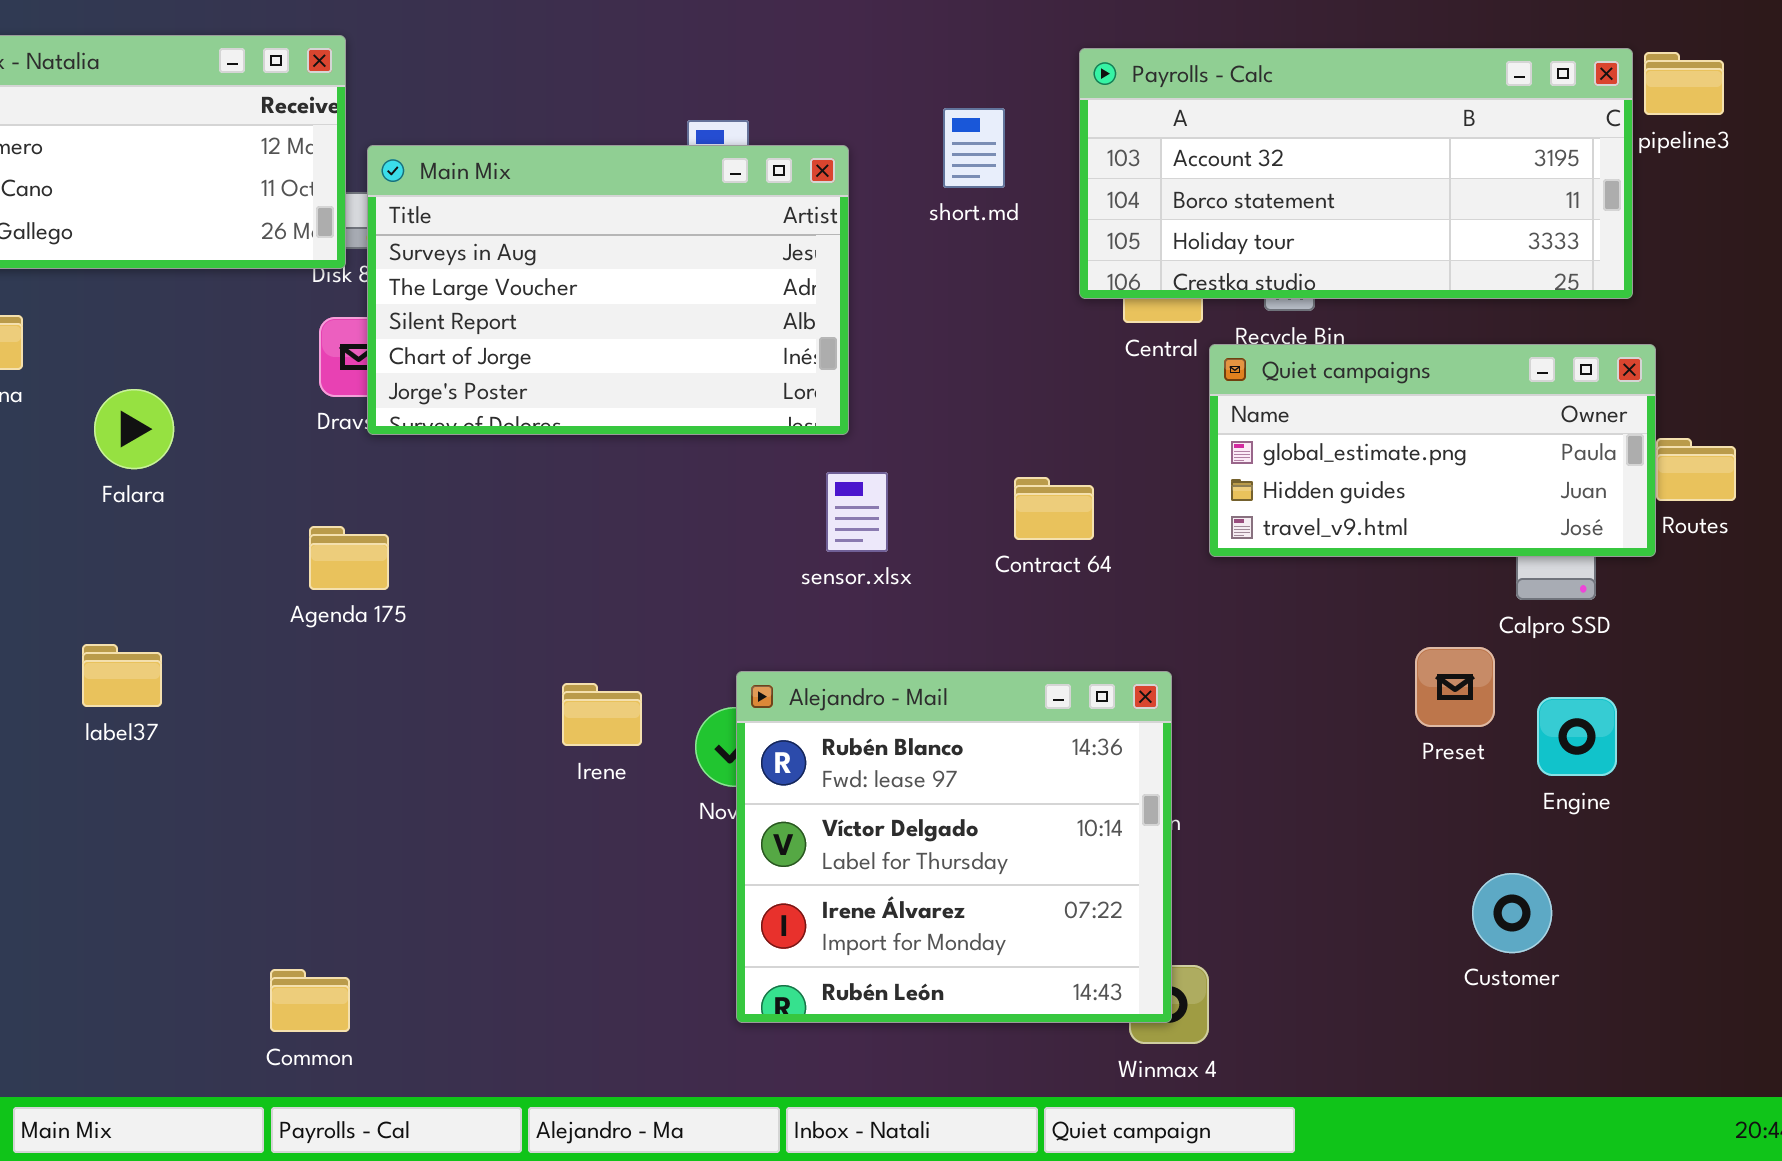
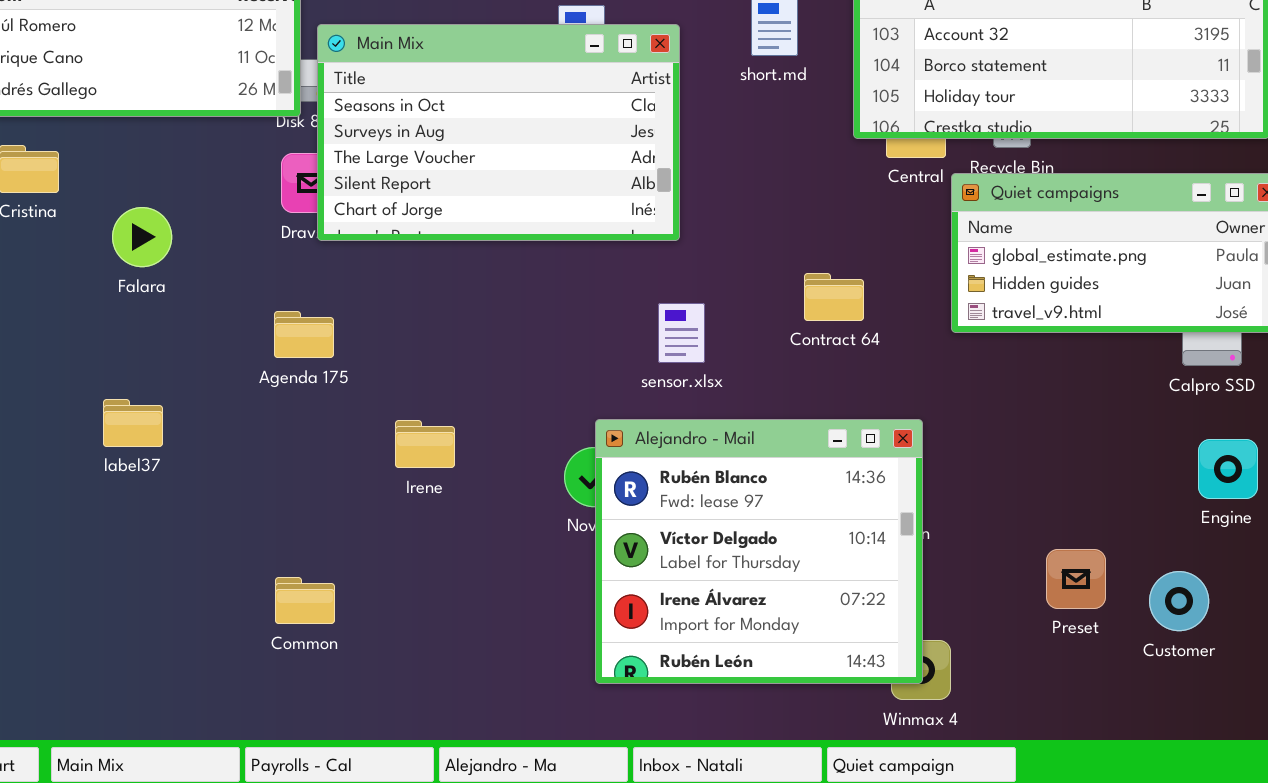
Main Mix: [367,145,849,435] -> [317,24,680,241], scrolled up 1 row
sensor.xlsx: [826,472,888,552] -> [658,303,705,363], moved
Preset: [1415,647,1495,727] -> [1046,549,1106,609], moved
Irene: [562,683,642,746] -> [395,420,455,468], moved
Common: [270,969,350,1032] -> [275,577,335,624], moved

